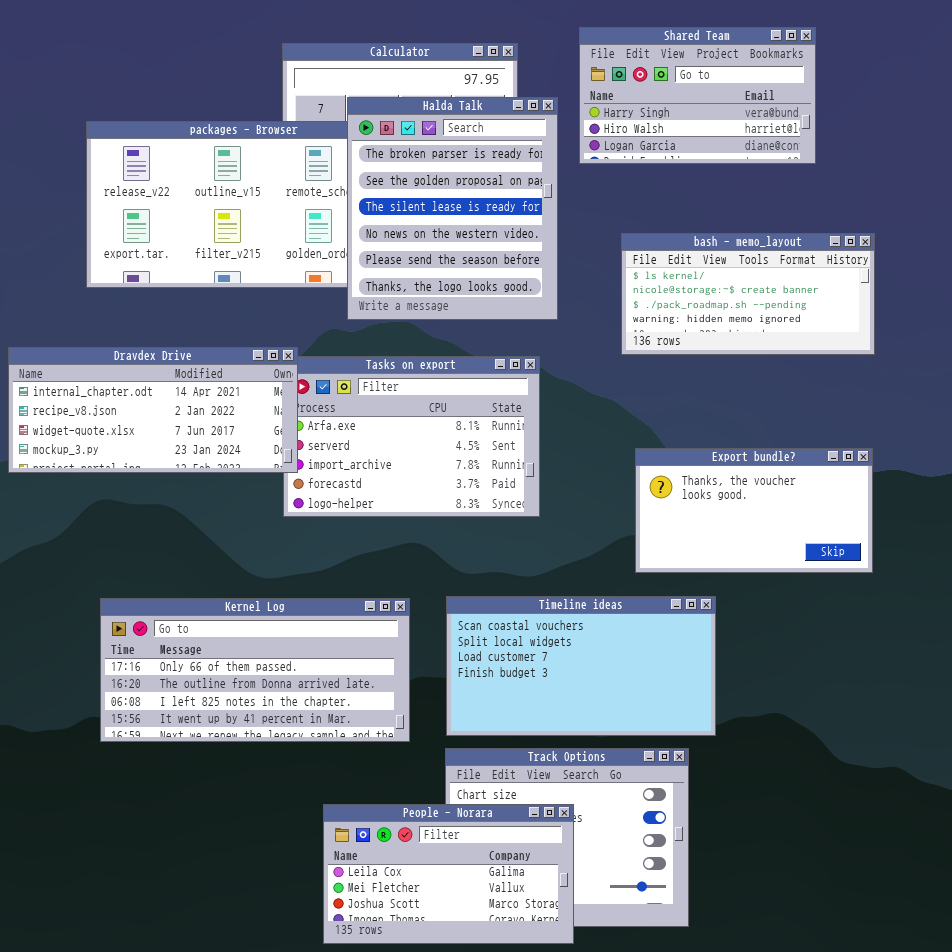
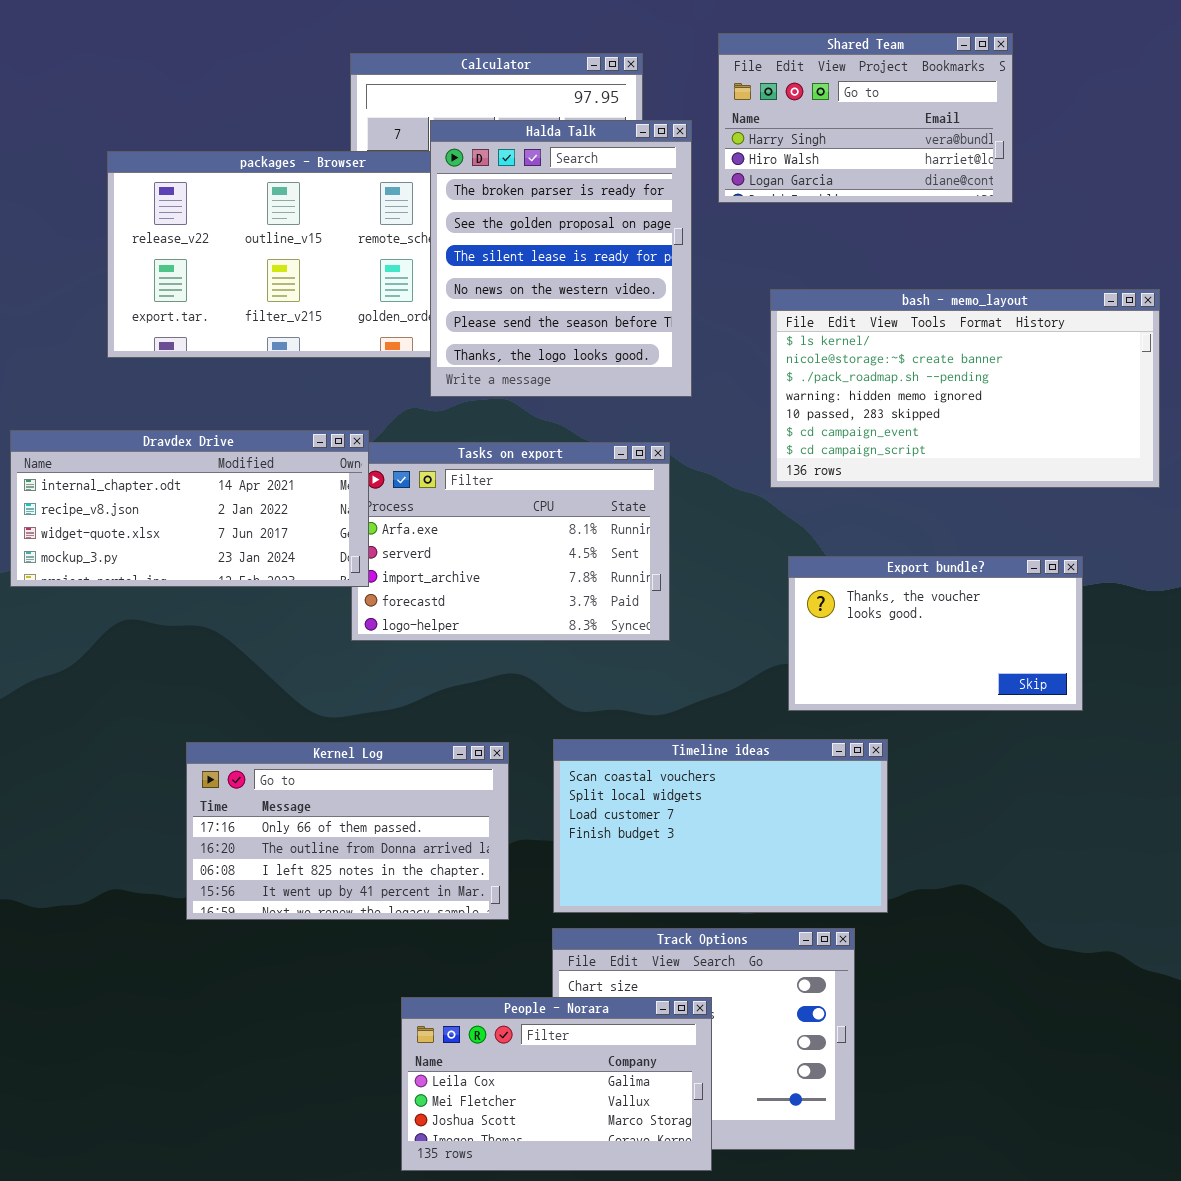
bash - memo_layout: [621,233,875,355] -> [770,289,1160,488], resized
Kernel Log: [100,598,410,742] -> [186,742,509,920], resized

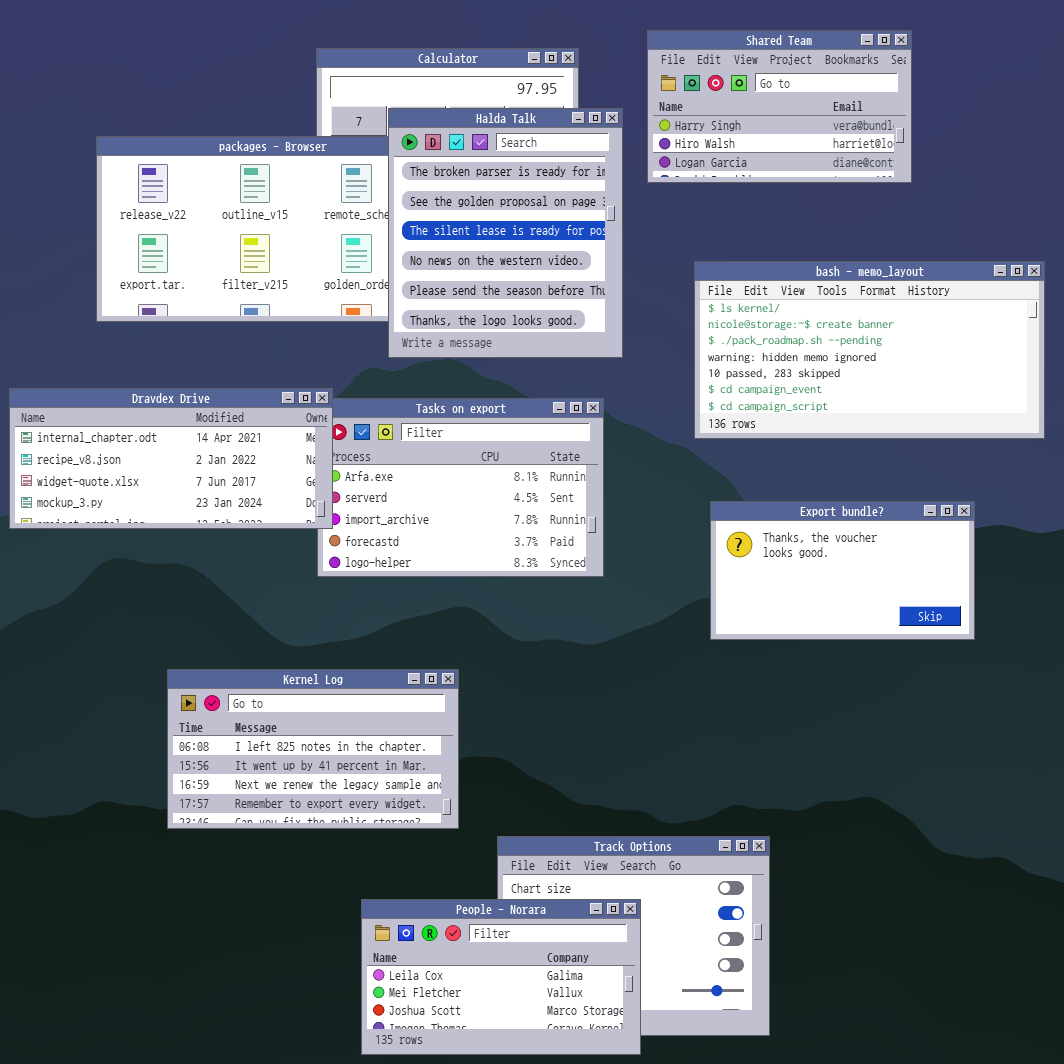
Timeline ideas: [553,739,888,913] -> none, closed
Kernel Log: [186,742,509,920] -> [167,669,459,829], scrolled down 2 rows

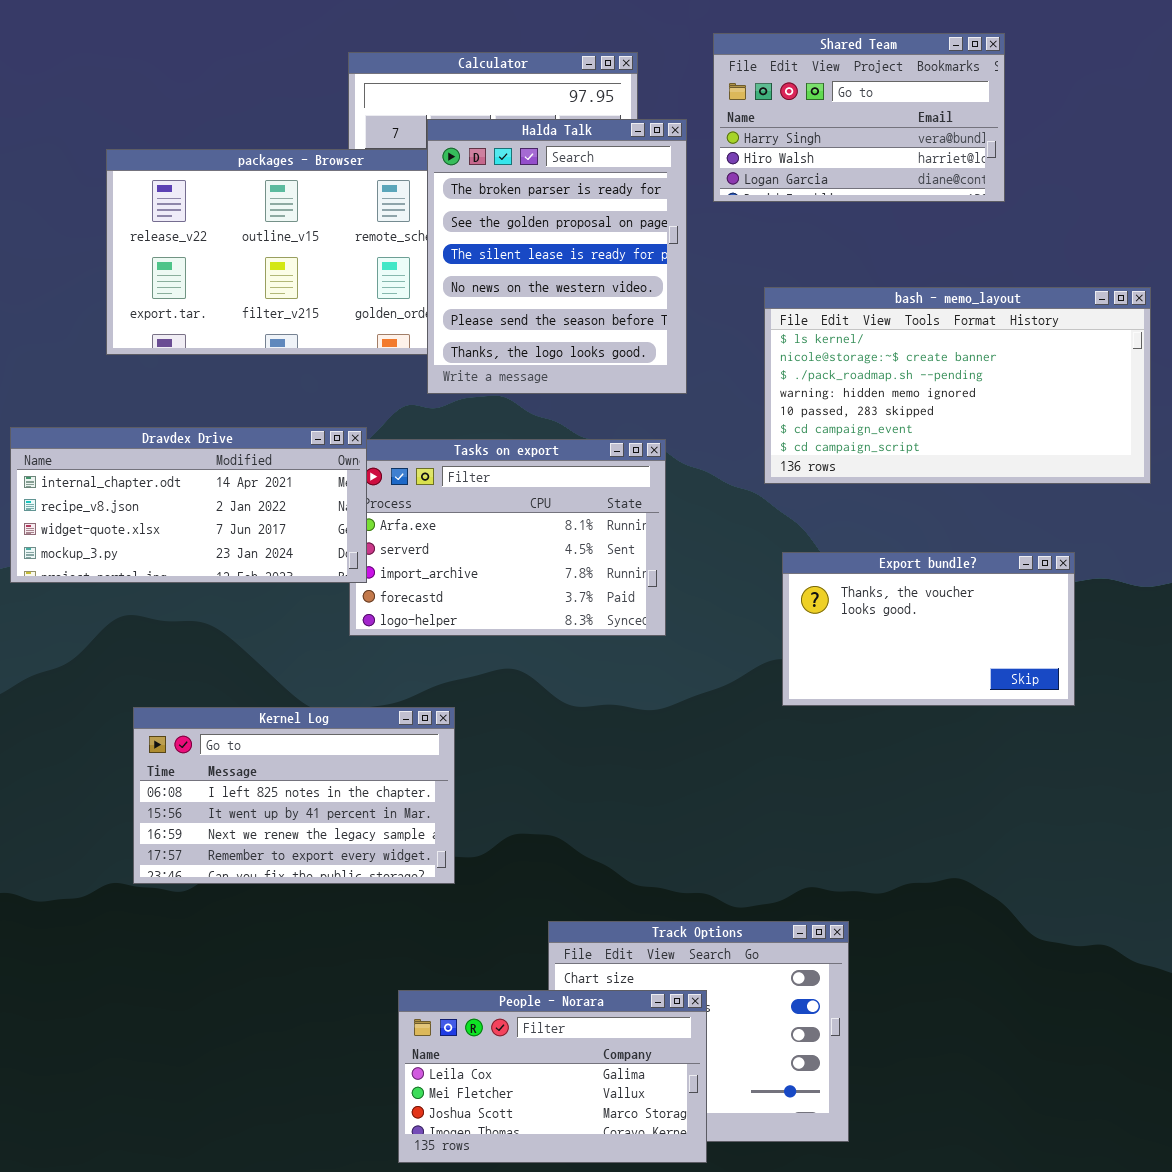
Kernel Log: [167,669,459,829] -> [133,707,455,884], moved

